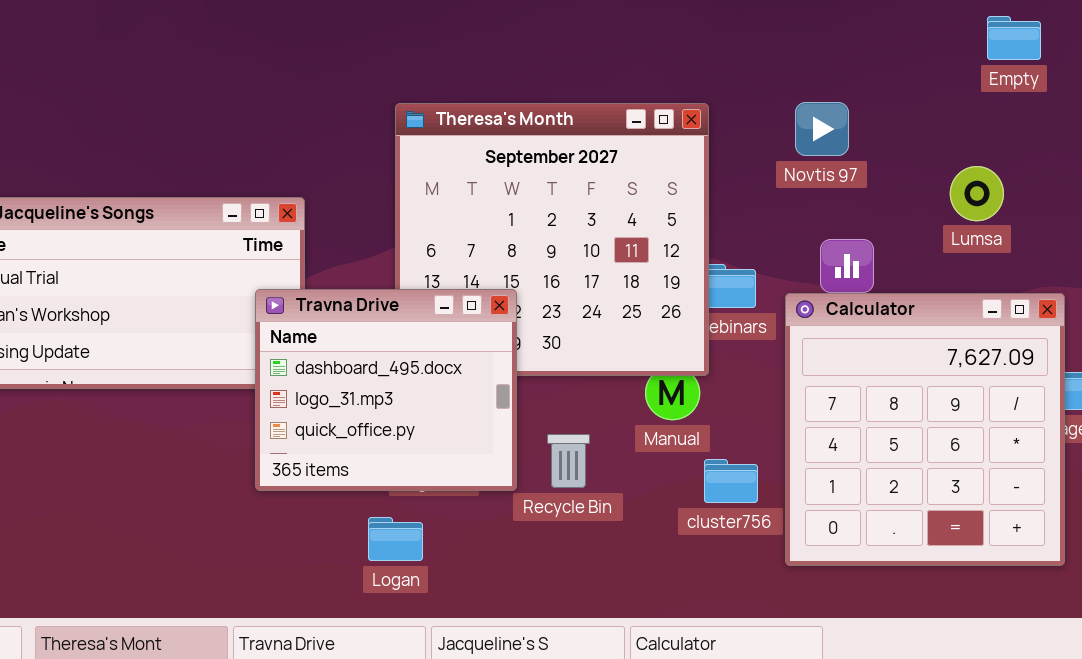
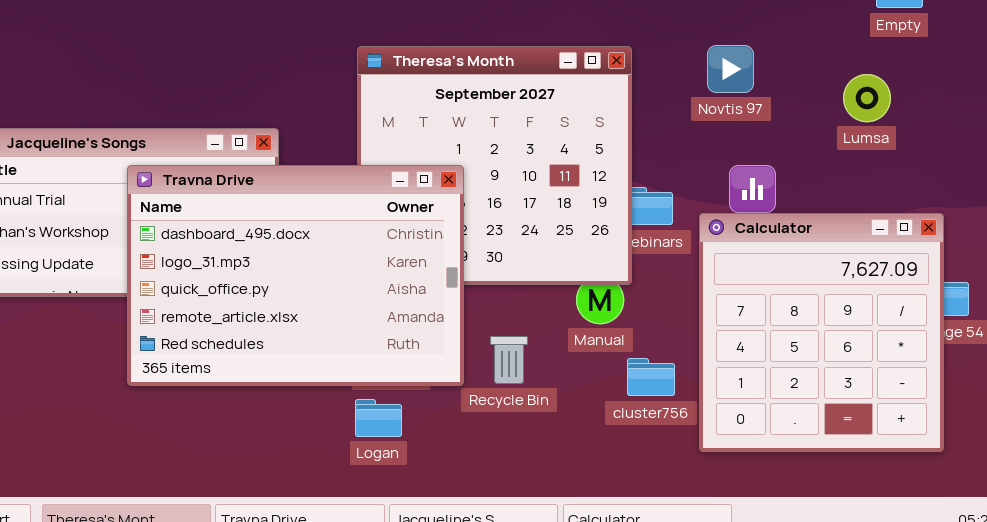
Lumsa: [950,166,1004,221] -> [843,74,891,122], moved
Travna Drive: [255,289,517,491] -> [127,165,464,386], resized
Logan: [368,517,423,561] -> [355,399,402,437], moved

